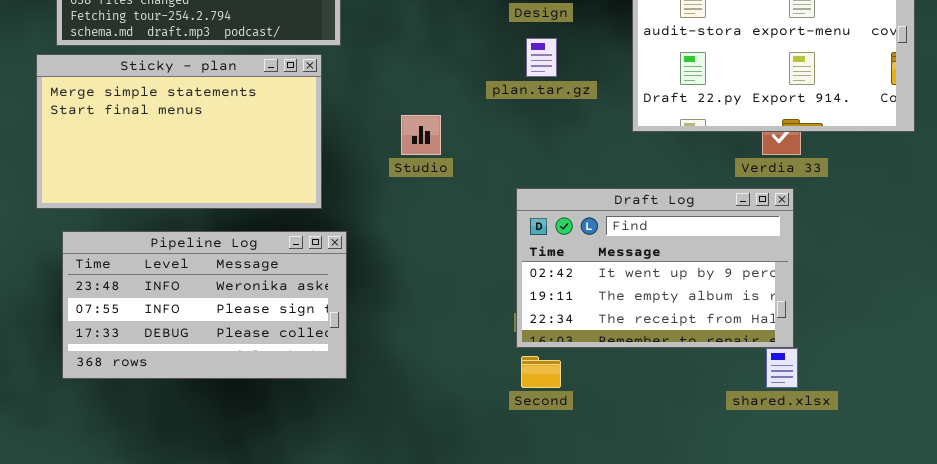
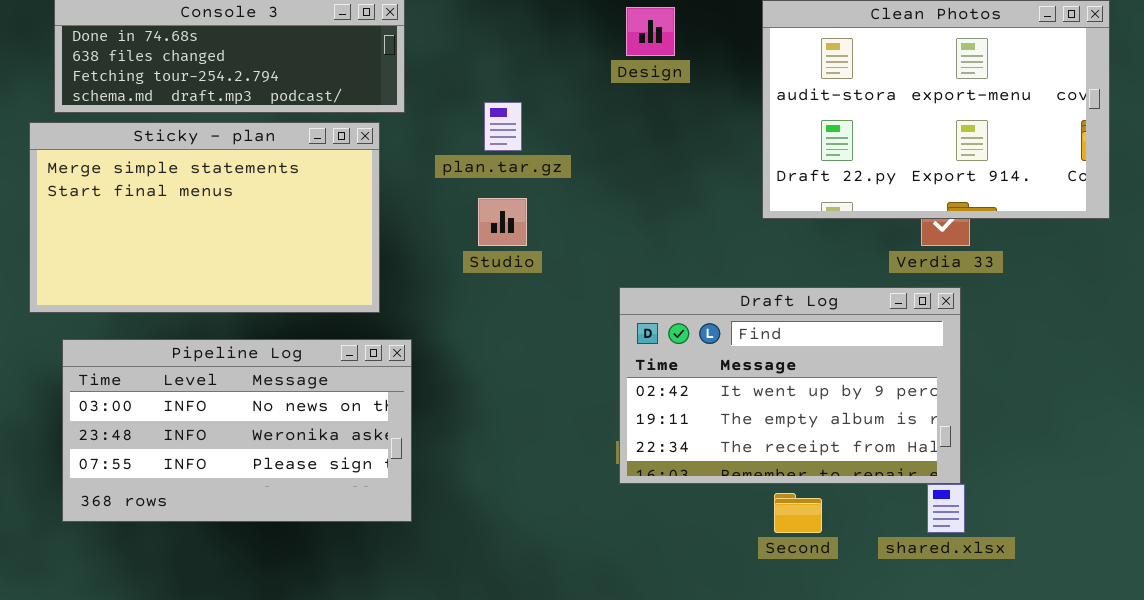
plan.tar.gz: [526,38,557,77] -> [484,102,522,151], moved
Pipeline Log: [62,231,347,379] -> [62,339,412,522], scrolled up 1 row
Second: [521,356,561,388] -> [774,493,822,533], moved

